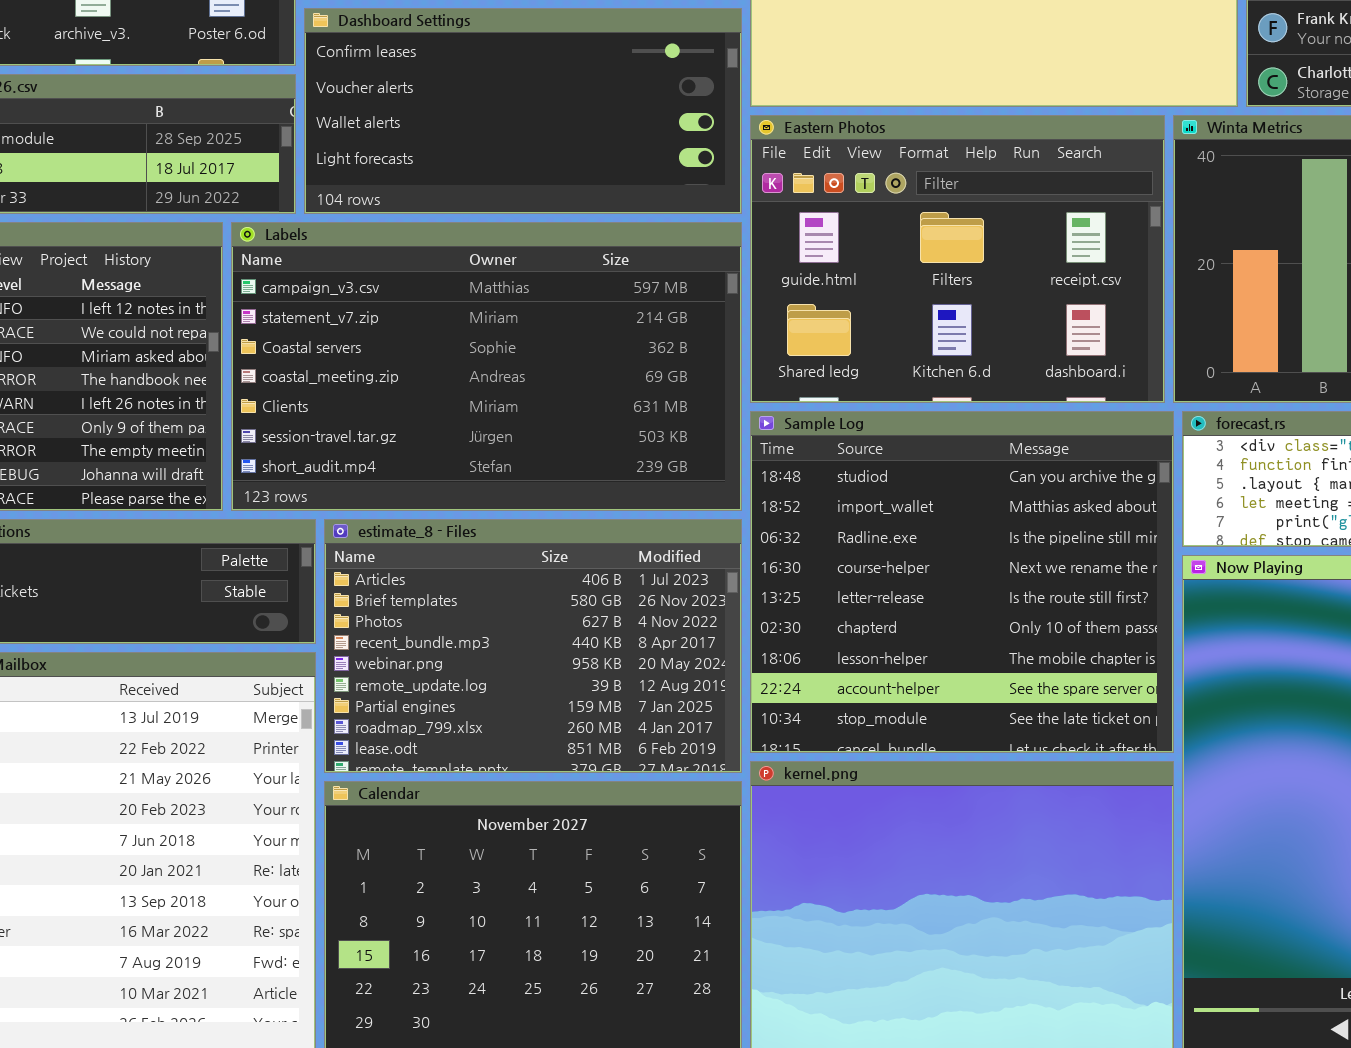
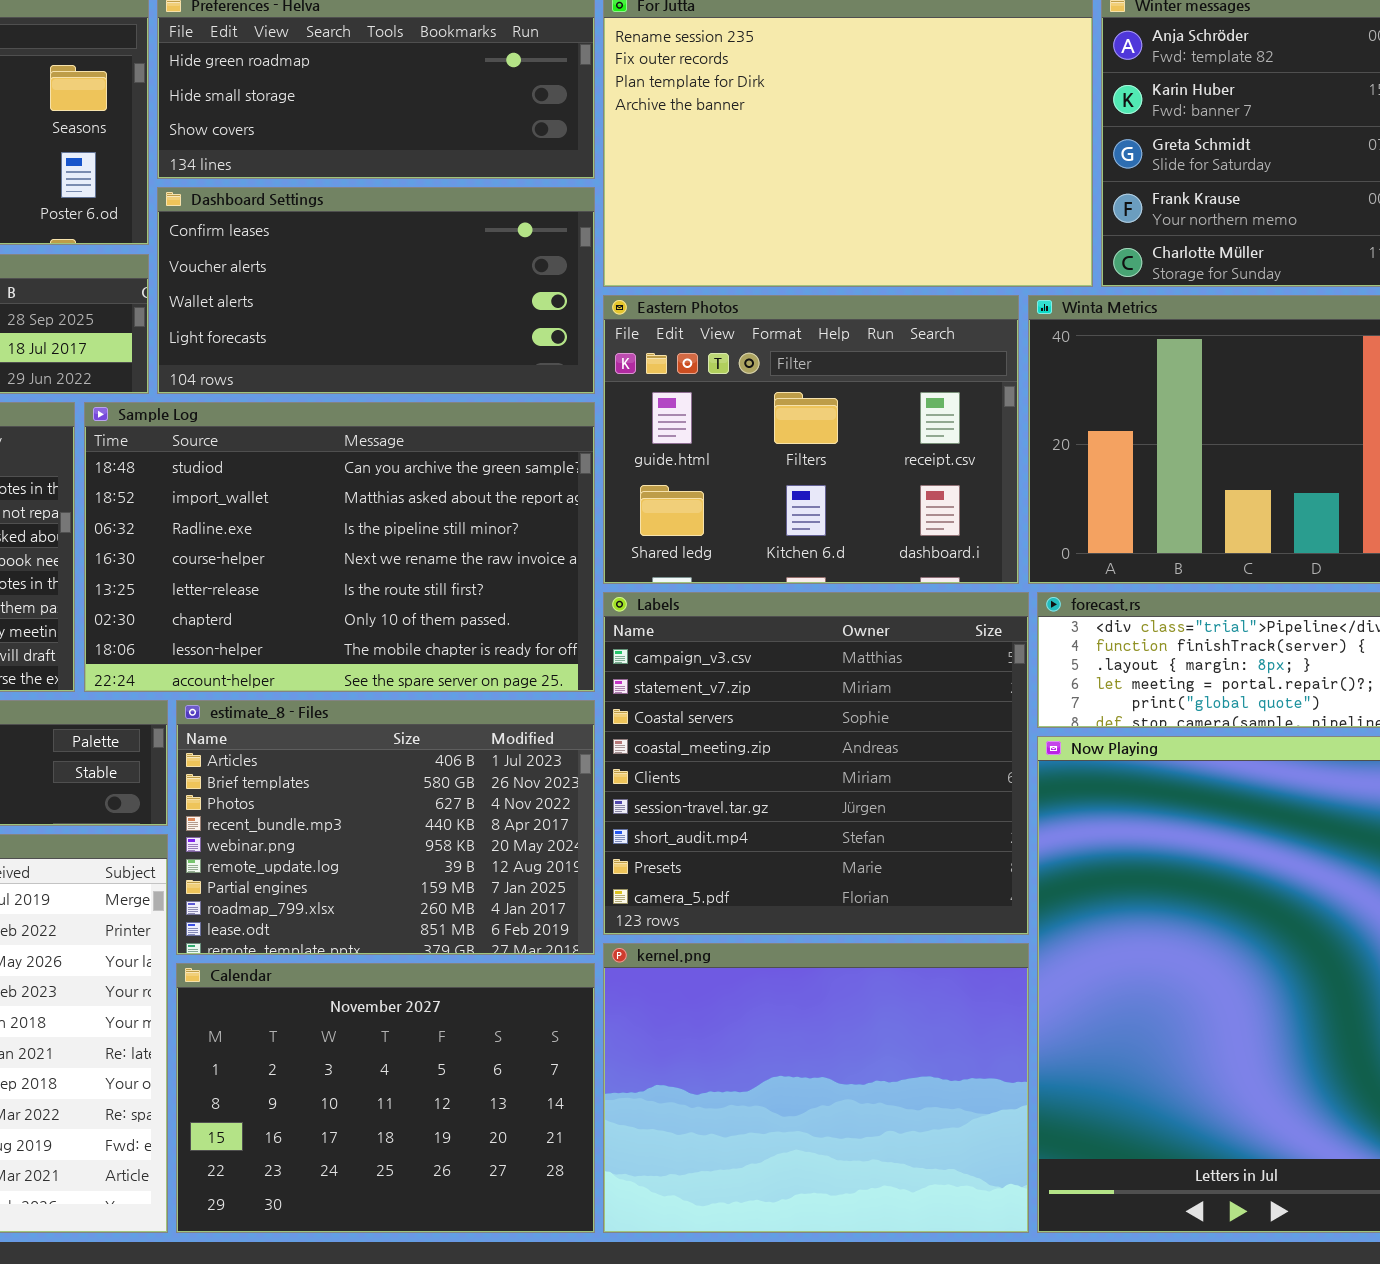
Labels: [231,222,742,511] -> [603,592,1029,935], moved, resized
Sample Log: [750,411,1174,753] -> [84,402,595,692], moved, resized

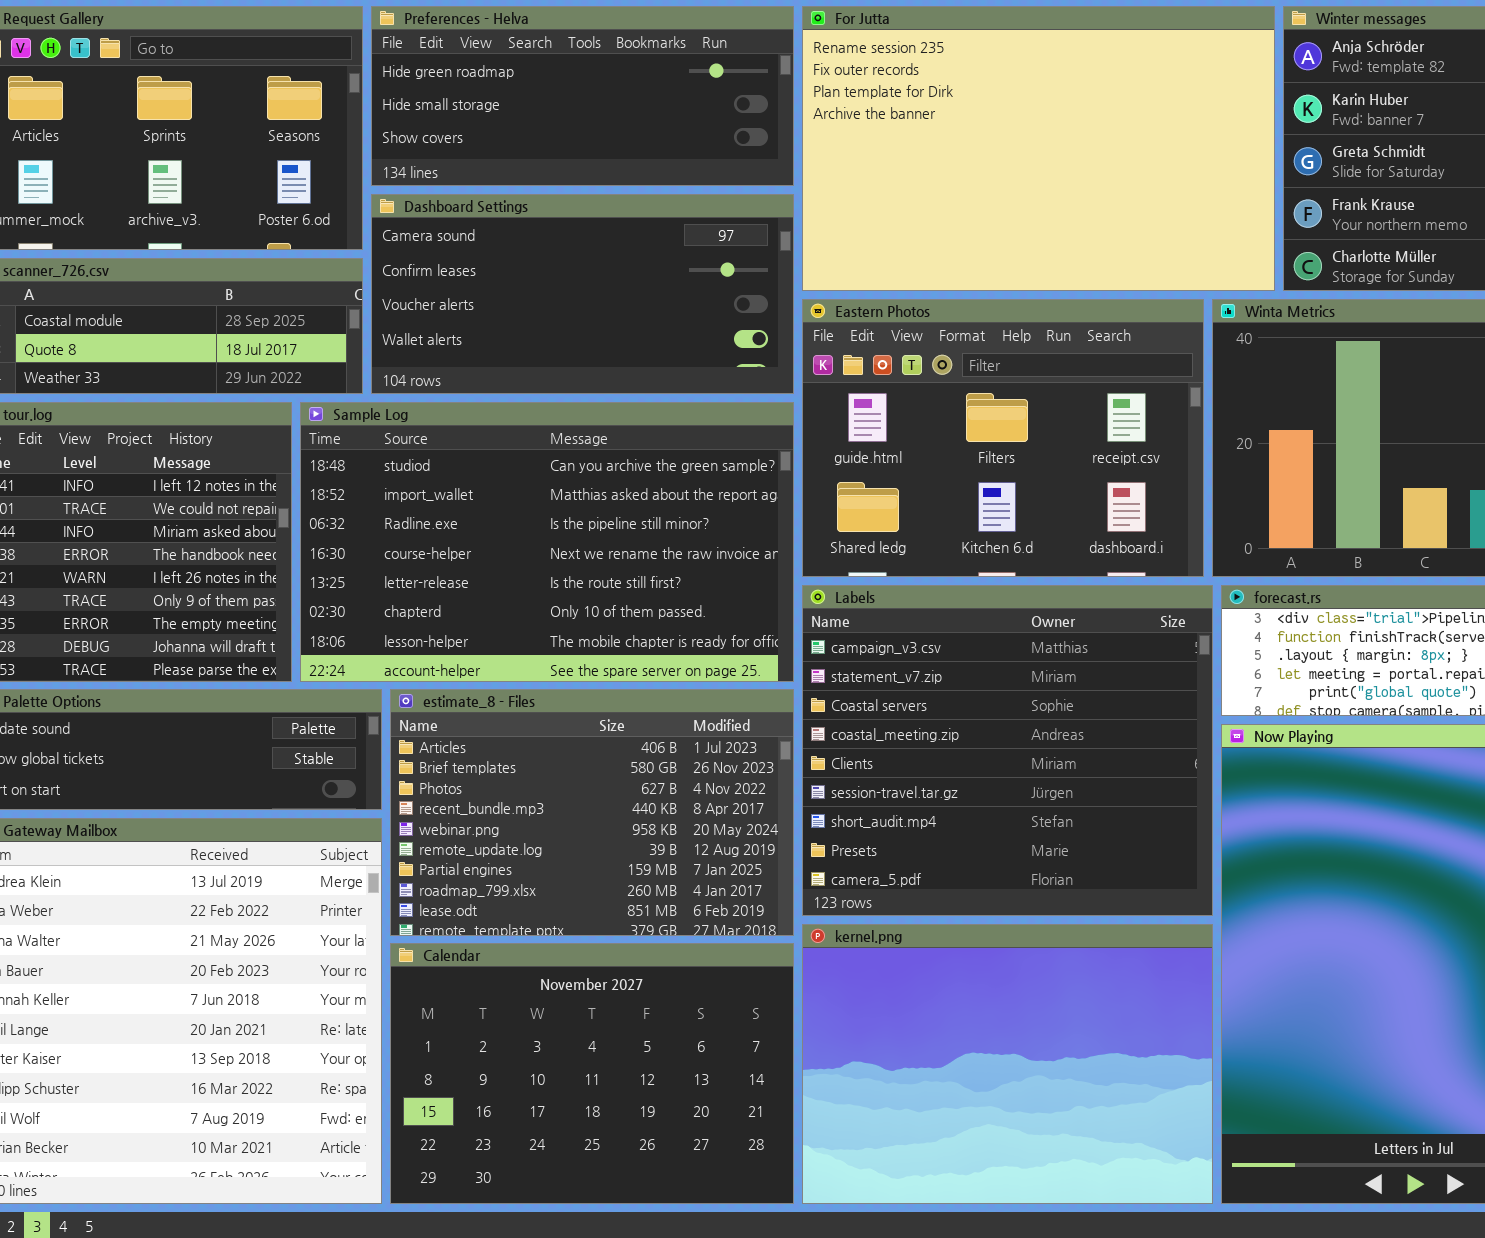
Dashboard Settings: [157,187,595,394] -> [371,194,794,394], scrolled up 1 row

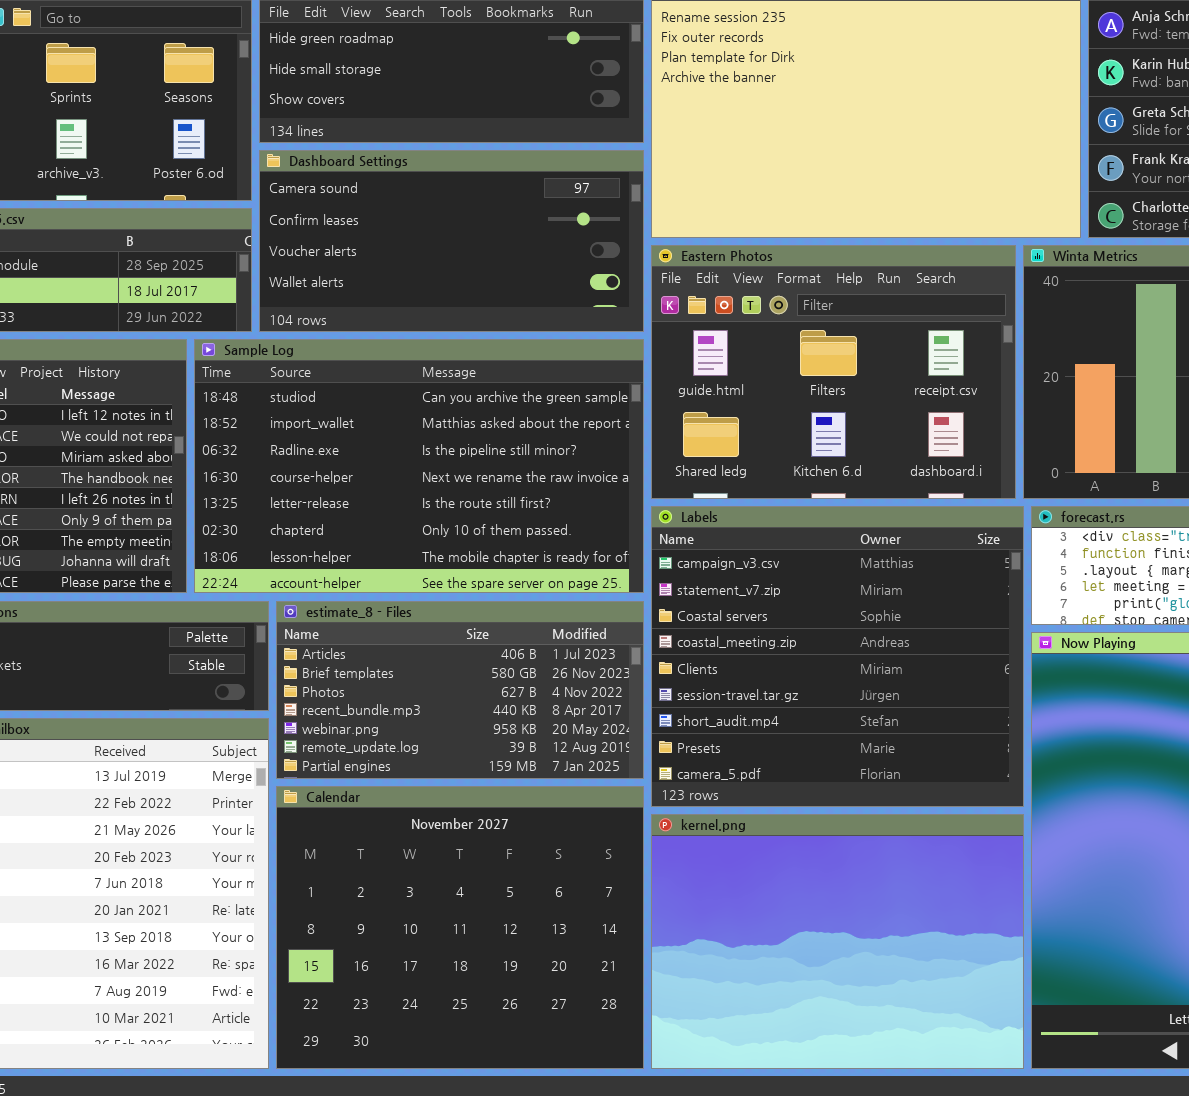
estimate_8 - Files: [390,689,794,936] -> [276,601,644,779], resized
Calendar: [390,943,794,1204] -> [276,786,644,1069], resized

